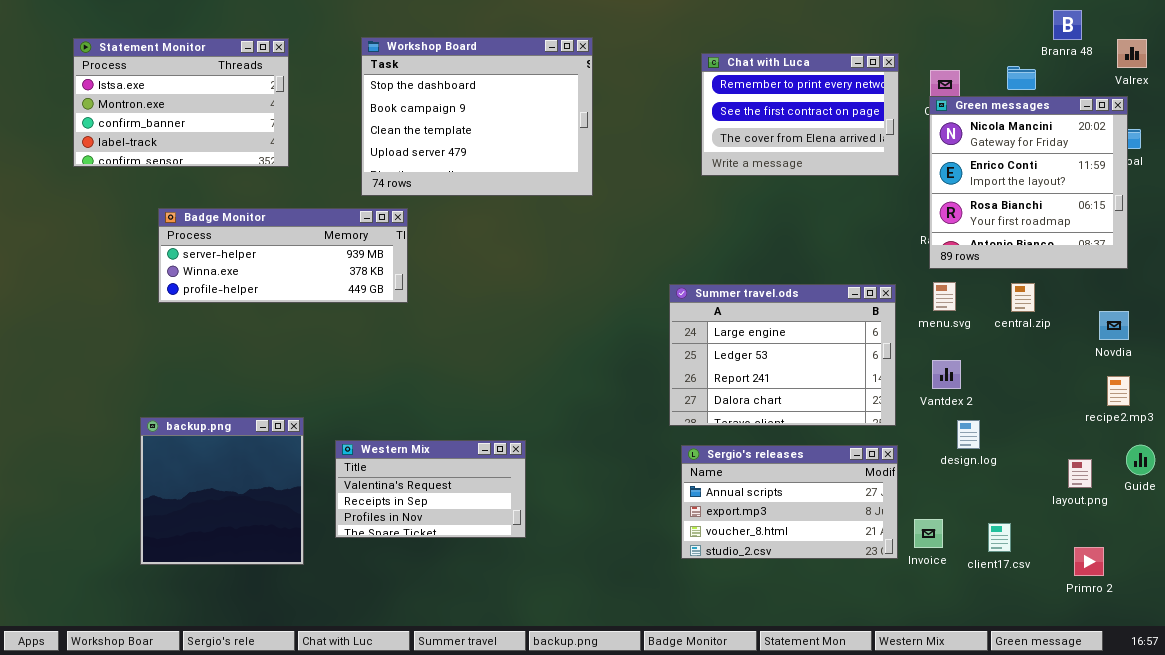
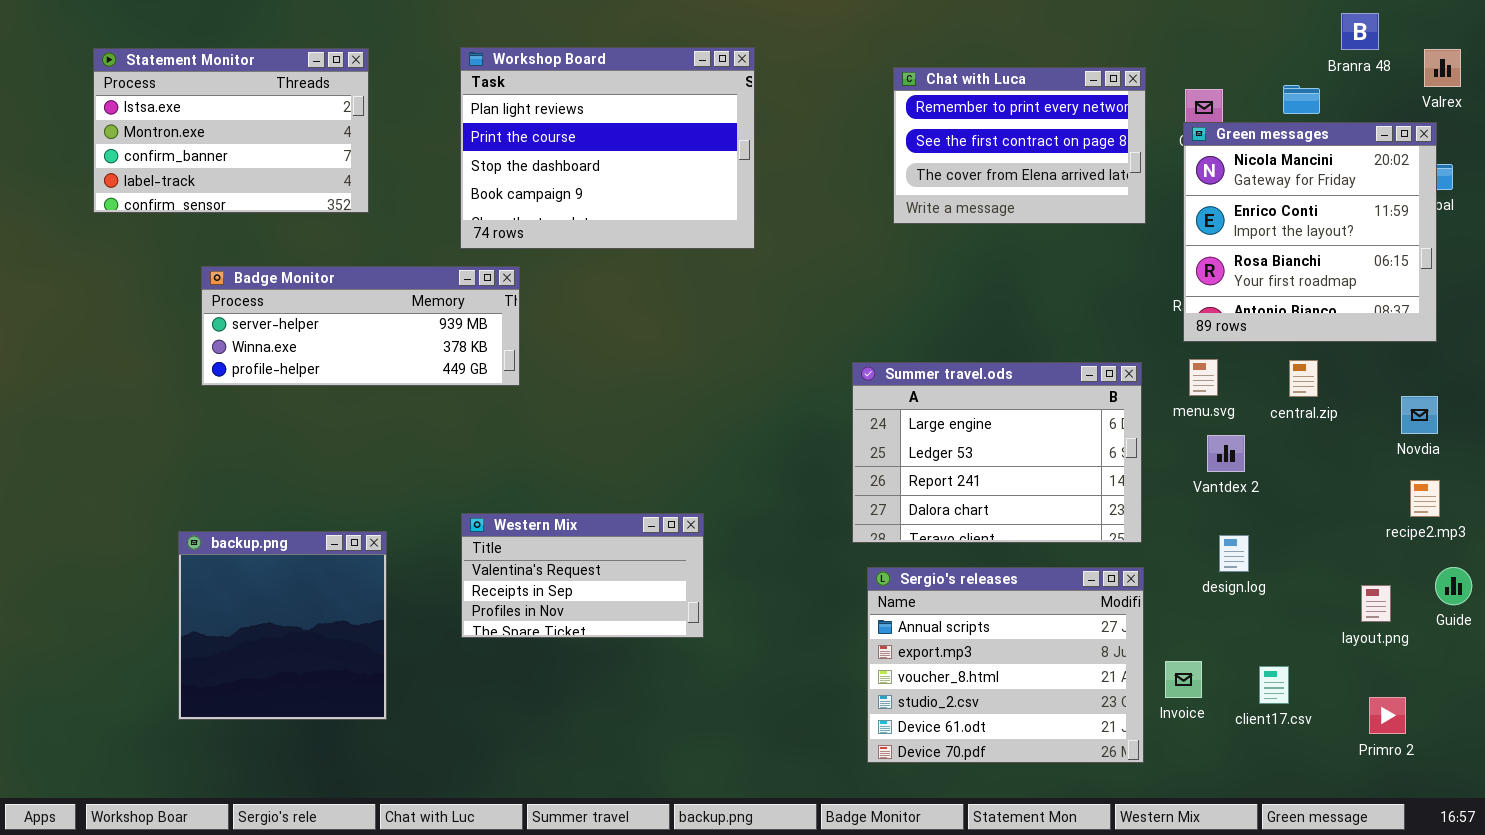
Workshop Board: [361,37,593,196] -> [460,47,755,249], scrolled up 2 rows
Vantdex 2: [932,360,961,389] -> [1207,435,1245,472], moved
Western Mix: [335,440,526,538] -> [461,513,704,638], moved
Sergio's releases: [681,445,898,559] -> [867,567,1144,763], resized

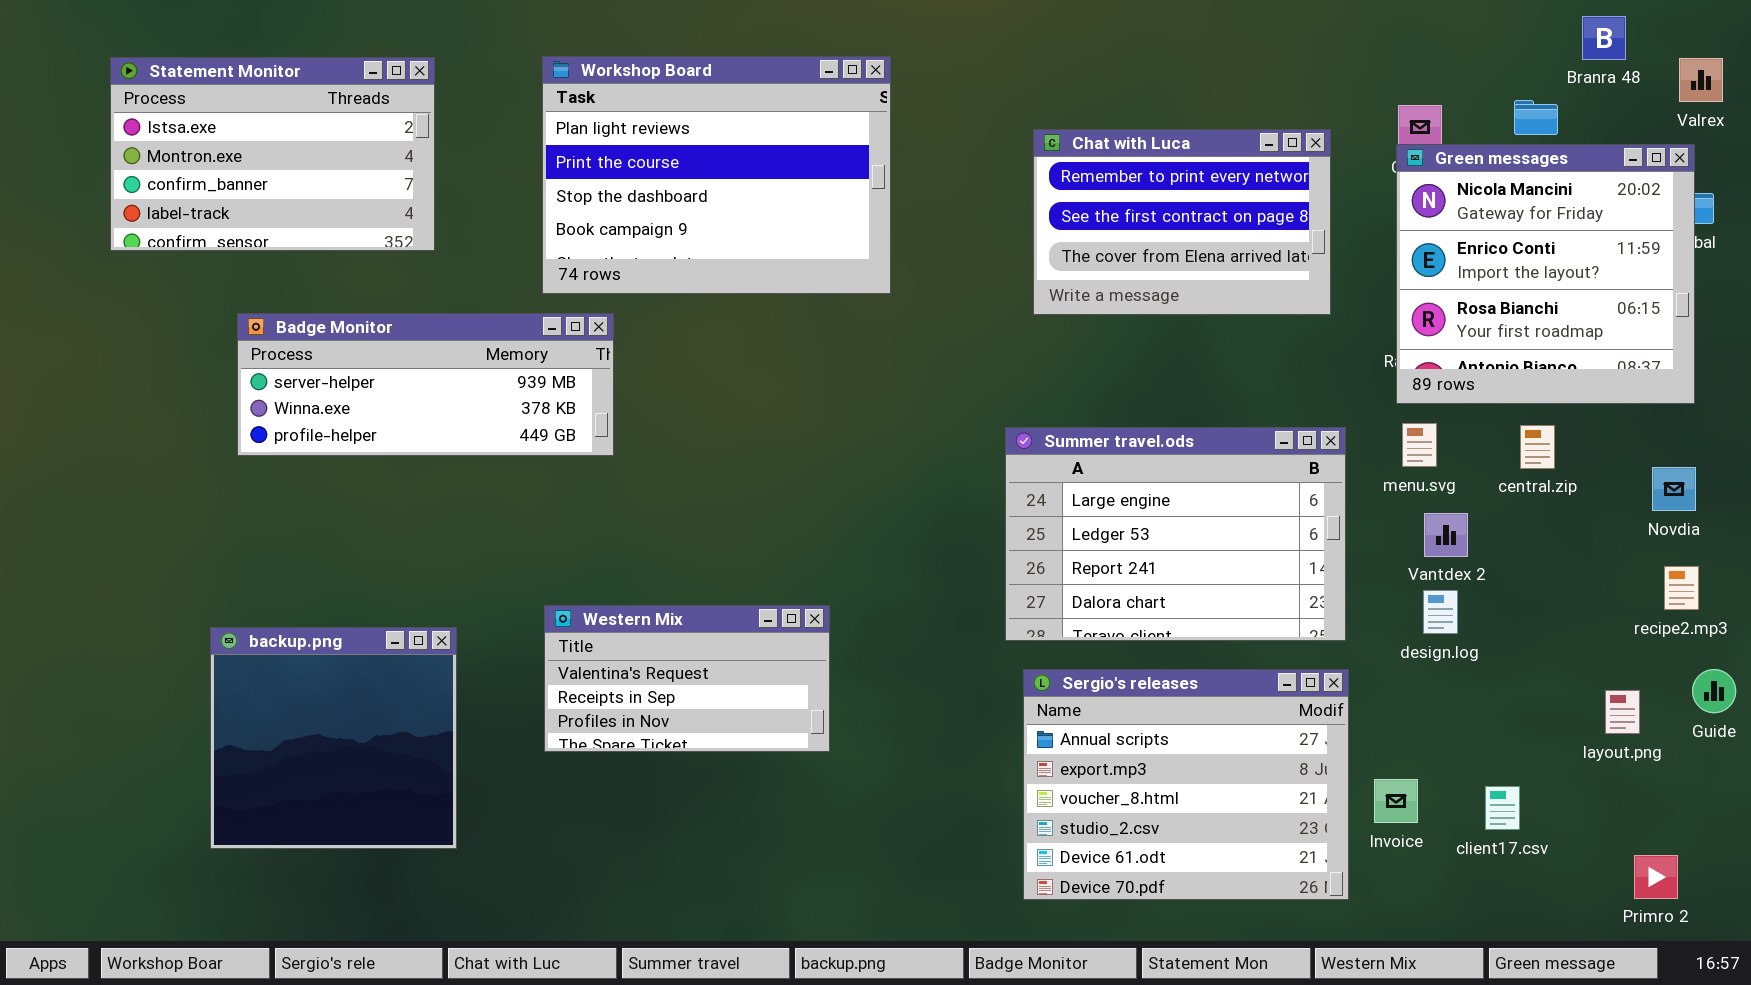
Chat with Luca: [893,67,1146,224] -> [1033,129,1331,315], moved
design.log: [1219,535,1249,572] -> [1423,590,1458,634], moved
Primro 2: [1369,697,1406,734] -> [1634,855,1678,899], moved

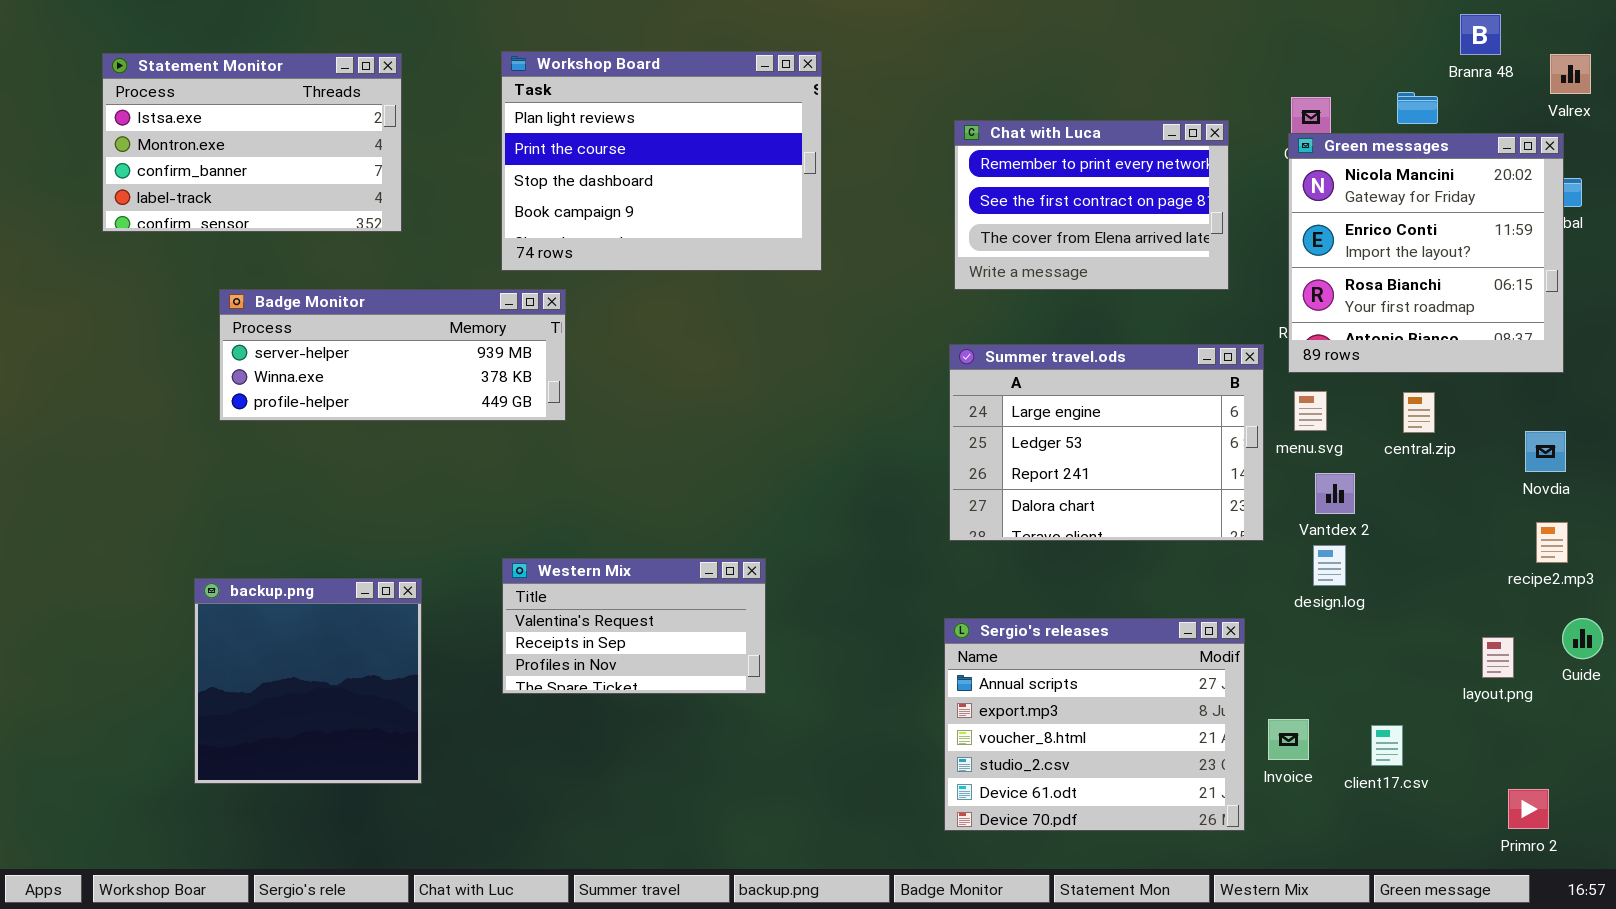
Summer travel.ods: [1005,427,1346,641] -> [949,344,1264,541], moved

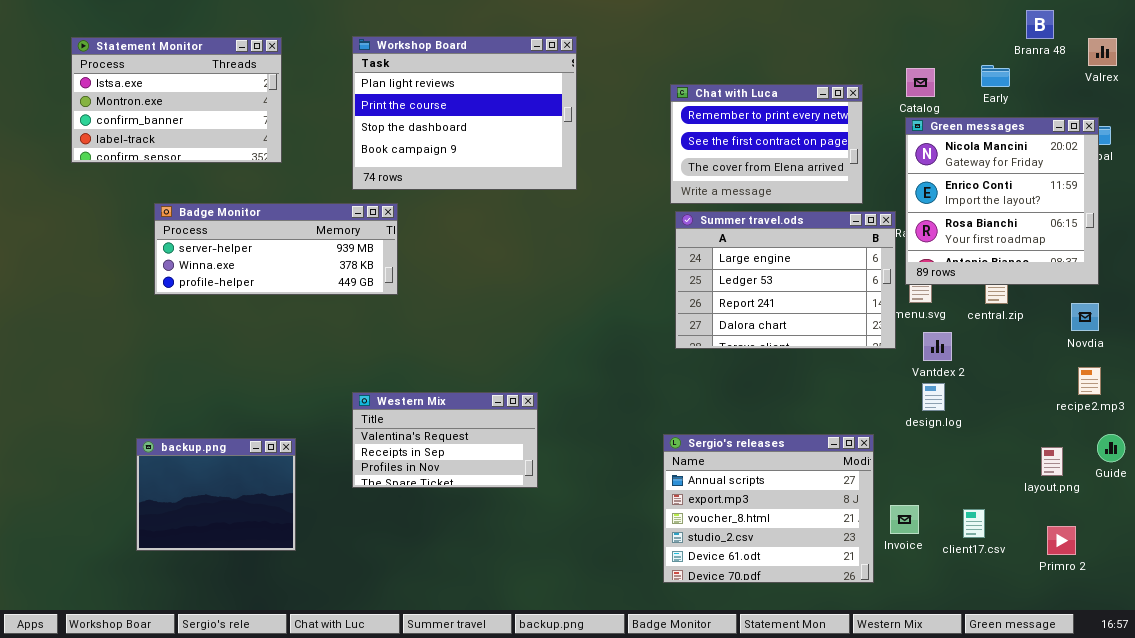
Green messages: [1288,133,1564,373] -> [905,117,1099,285], moved
Summer travel.ods: [949,344,1264,541] -> [675,211,896,349], moved
backup.png: [194,578,422,784] -> [136,438,296,551], resized
Primro 2: [1508,789,1549,829] -> [1047,526,1076,555], moved

